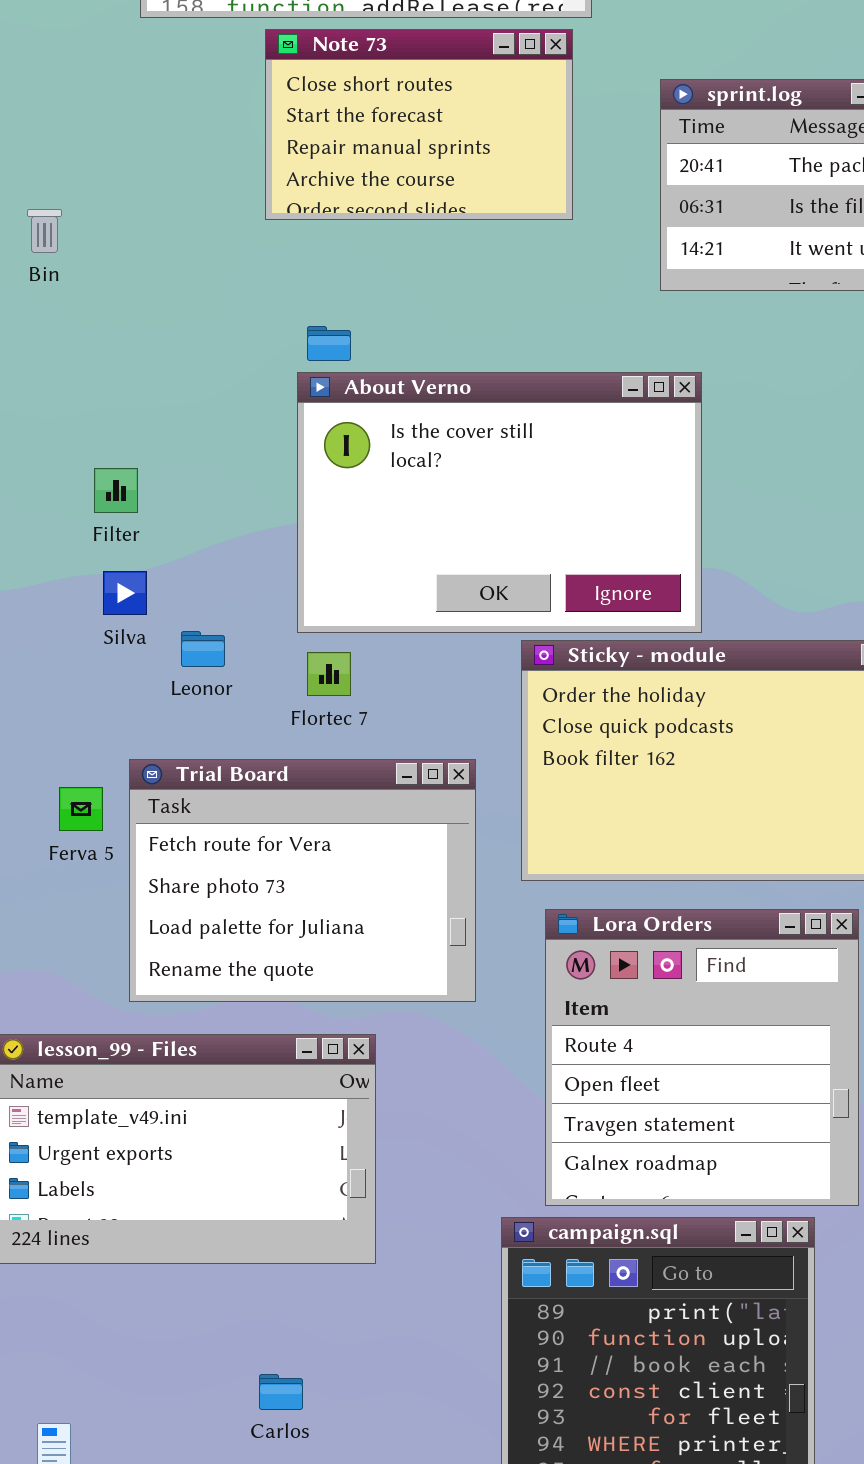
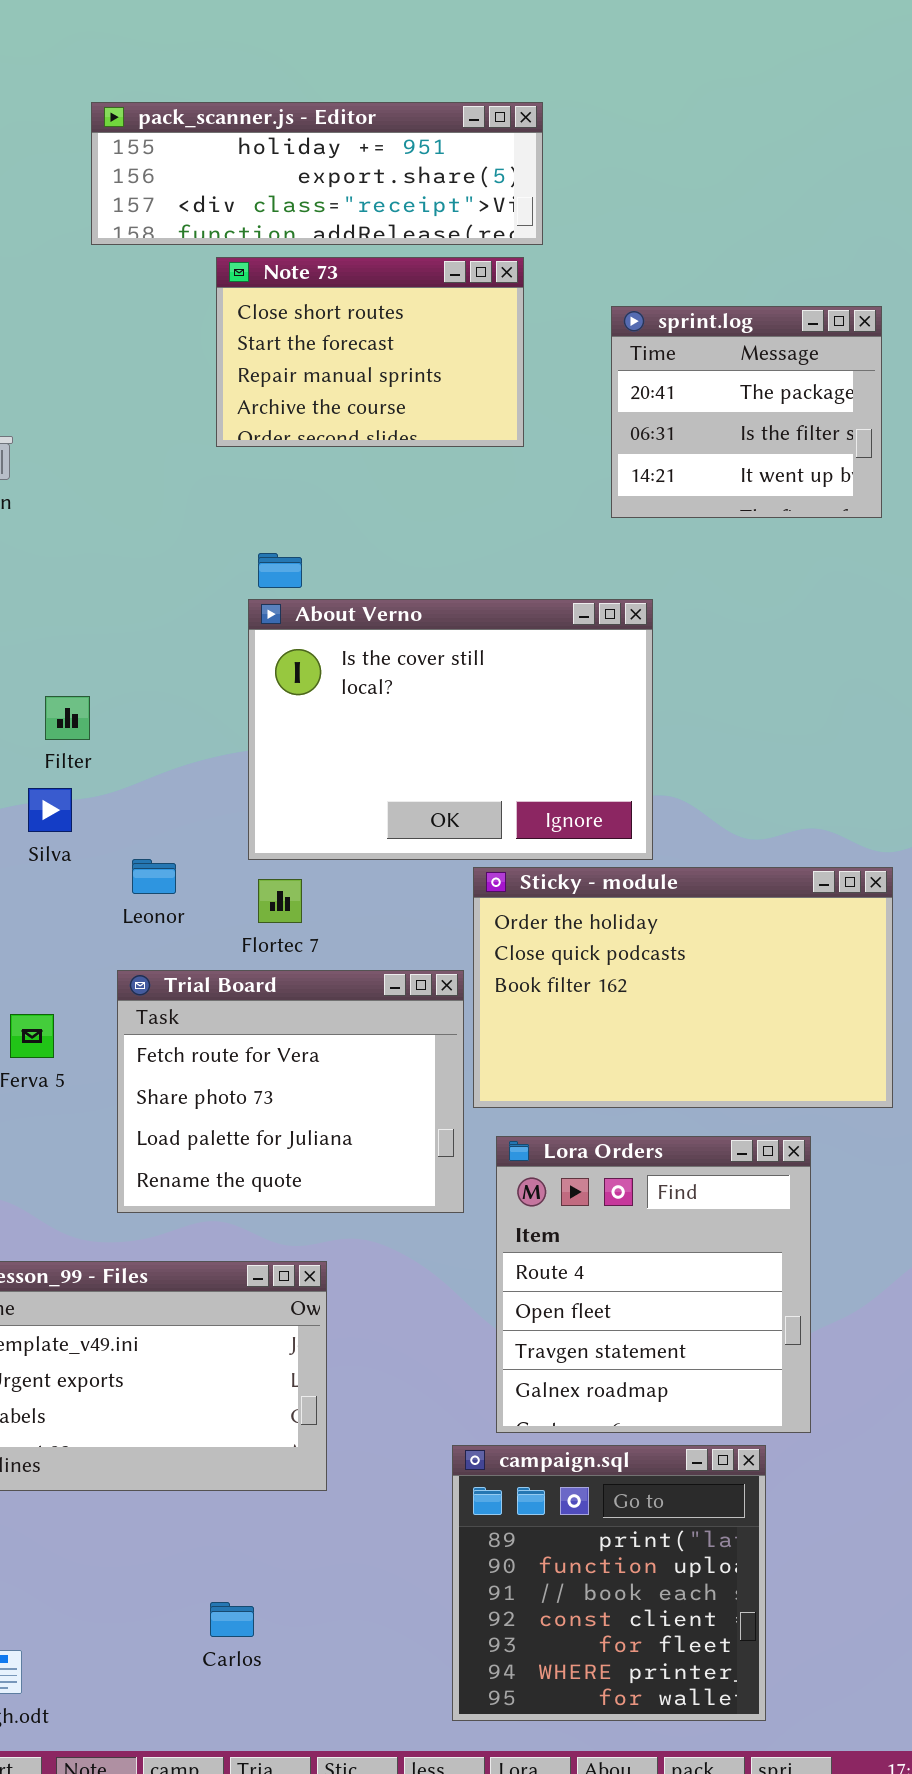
Silva: [103,571,147,615] -> [28,788,72,832], moved
Trial Board: [129,759,476,1002] -> [117,970,464,1213], moved

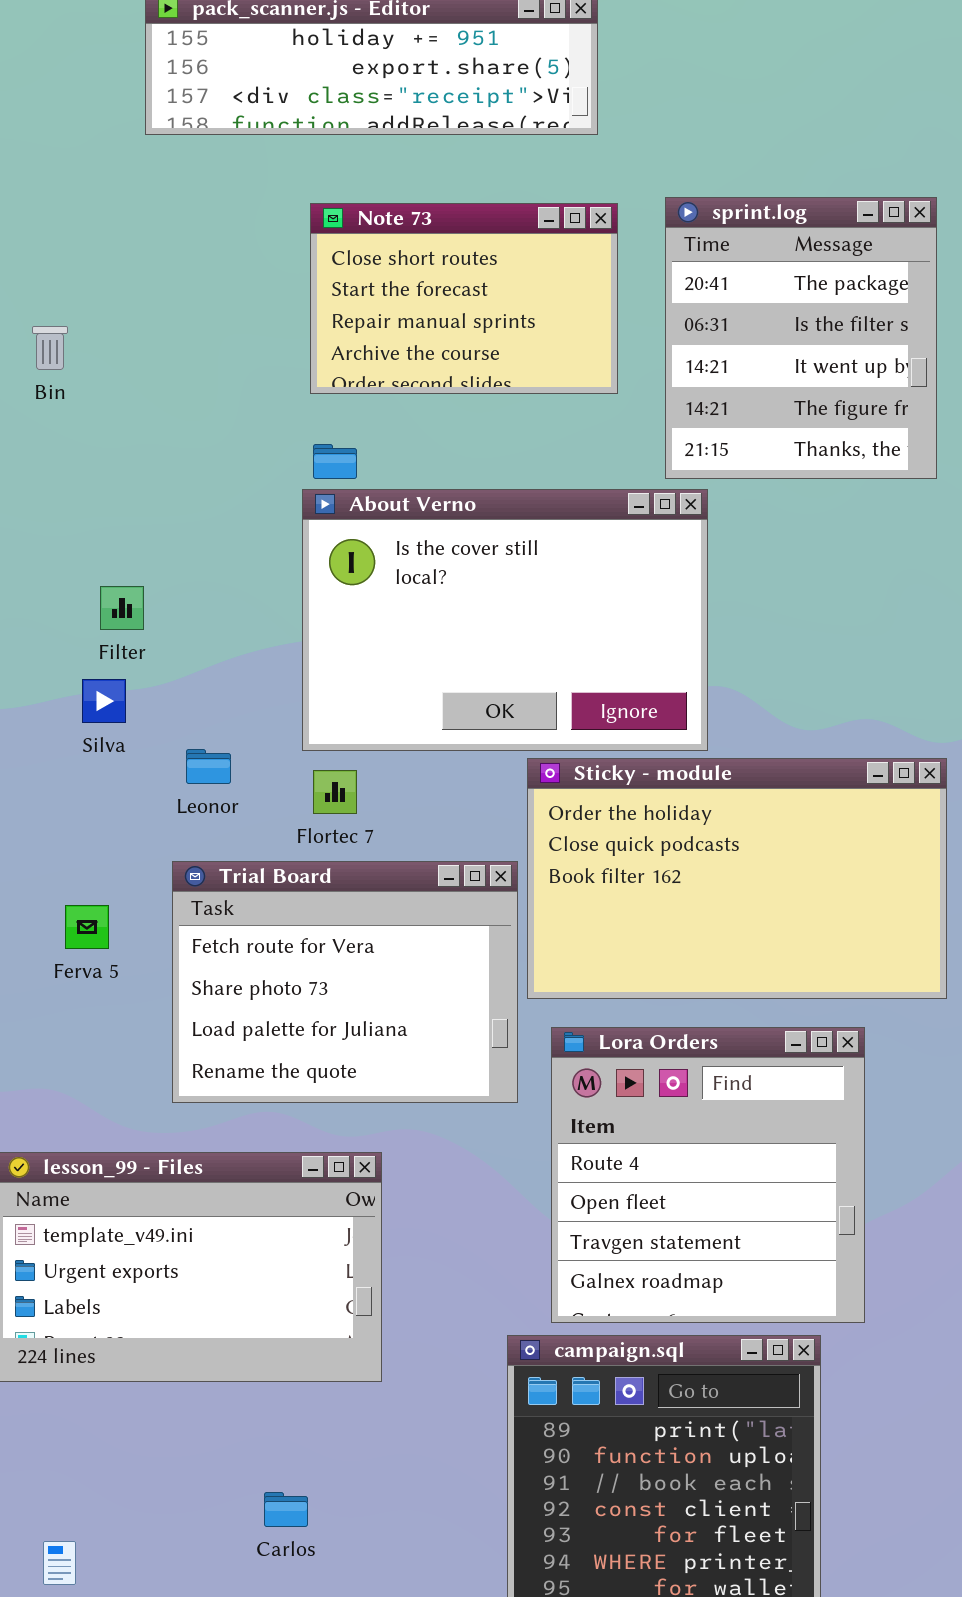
Note 73: [216,257,524,447] -> [310,203,618,394], moved
sprint.log: [611,306,882,518] -> [665,197,937,479], resized

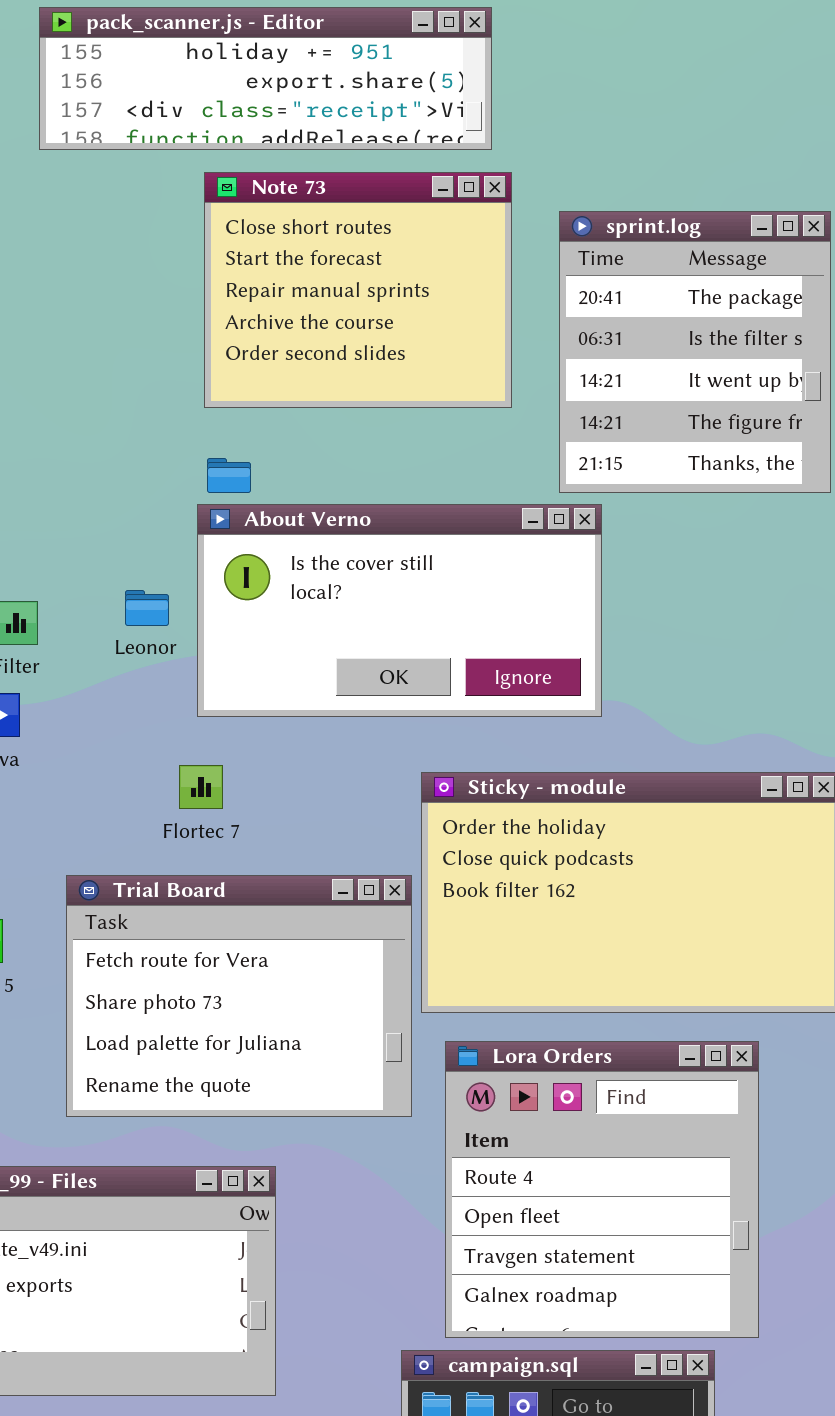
Note 73: [310,203,618,394] -> [204,172,512,408], resized
About Verno: [302,489,708,751] -> [197,504,602,717], resized
Leonor: [186,749,231,784] -> [125,590,169,626], moved
Flortec 7: [313,770,357,814] -> [179,765,223,809], moved

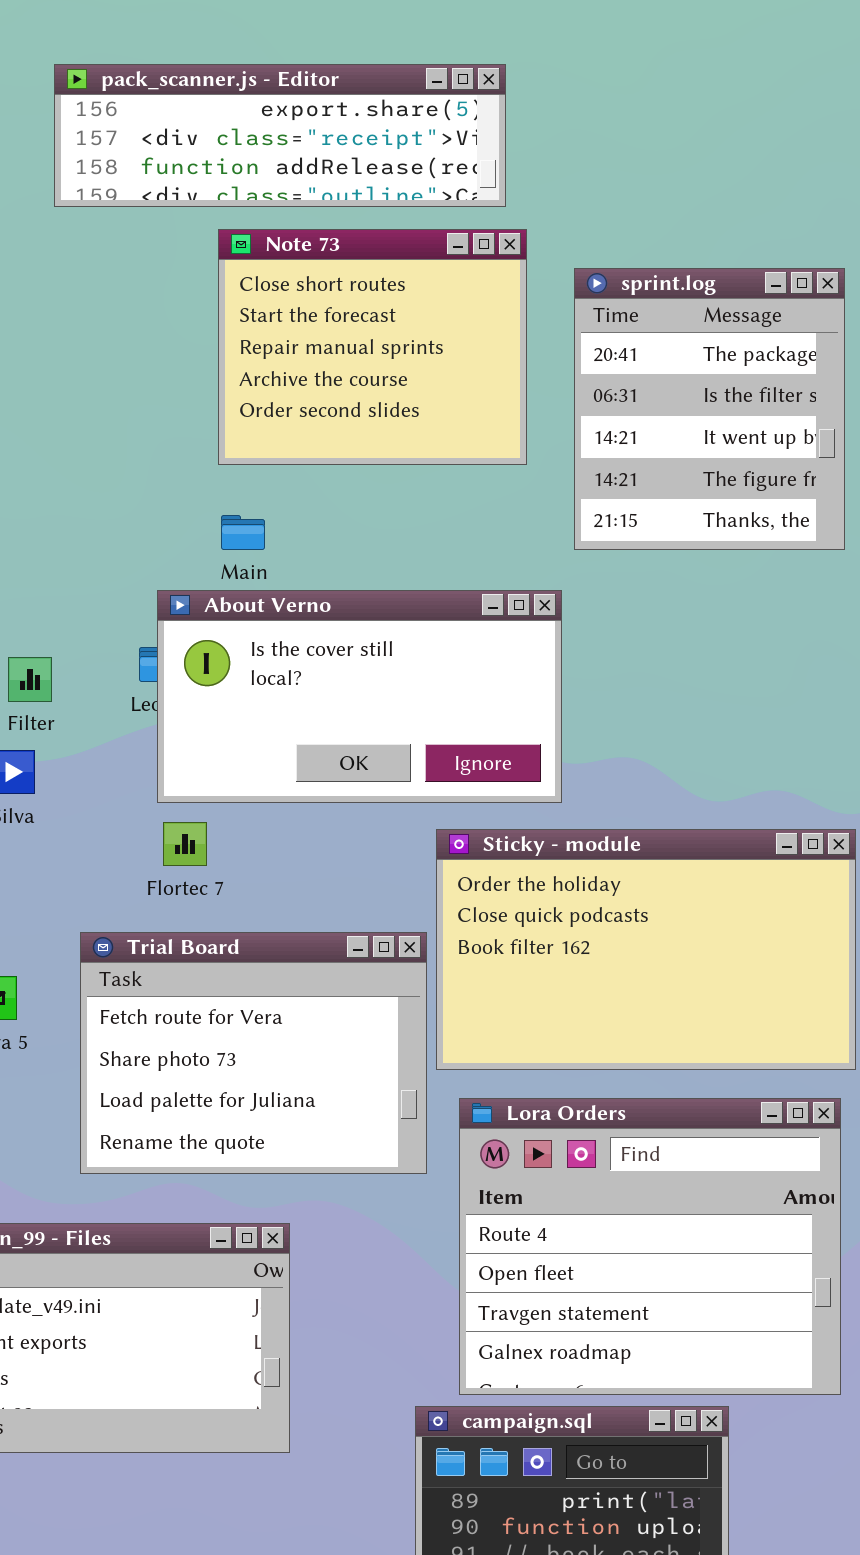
pack_scanner.js - Editor: [39,7,492,150] -> [54,64,506,207], scrolled down 1 row
About Verno: [197,504,602,717] -> [157,590,562,803], moved
Flortec 7: [179,765,223,809] -> [163,822,207,866], moved
Lora Orders: [445,1041,759,1338] -> [459,1098,841,1395], resized

